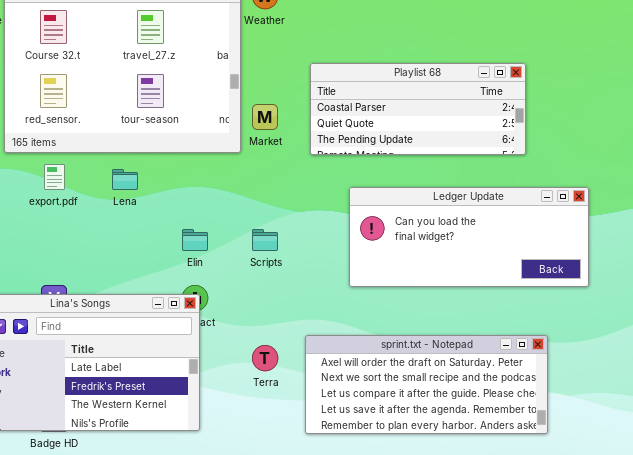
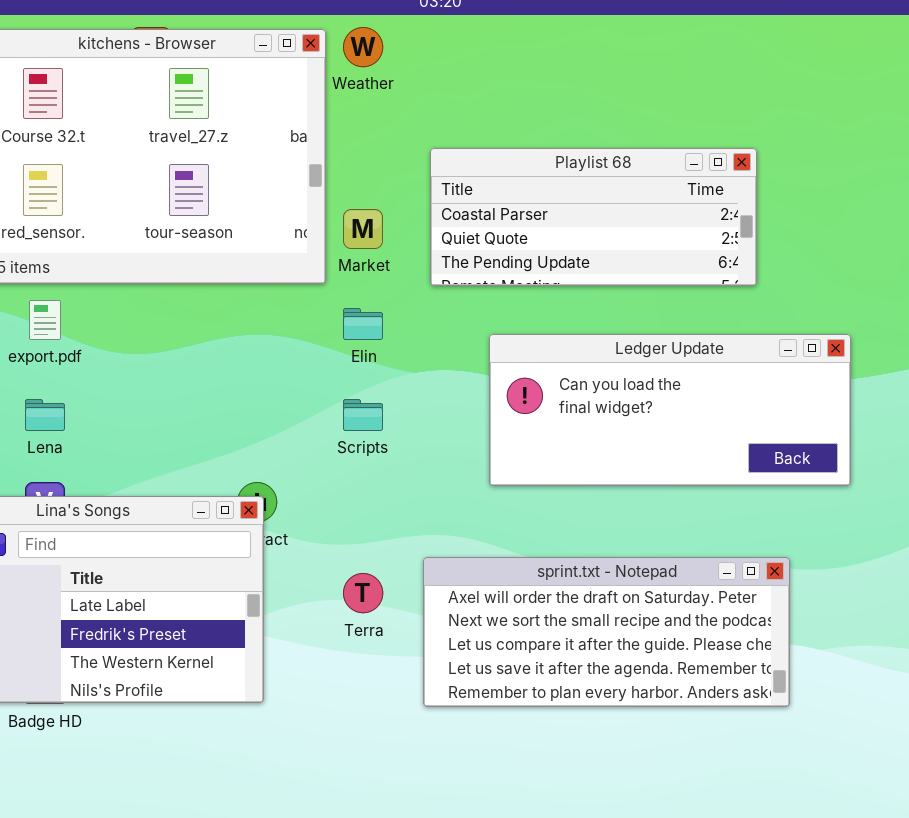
Lena: [112,169,138,190] -> [25,399,65,431], moved
Elin: [182,229,208,251] -> [343,308,383,340], moved

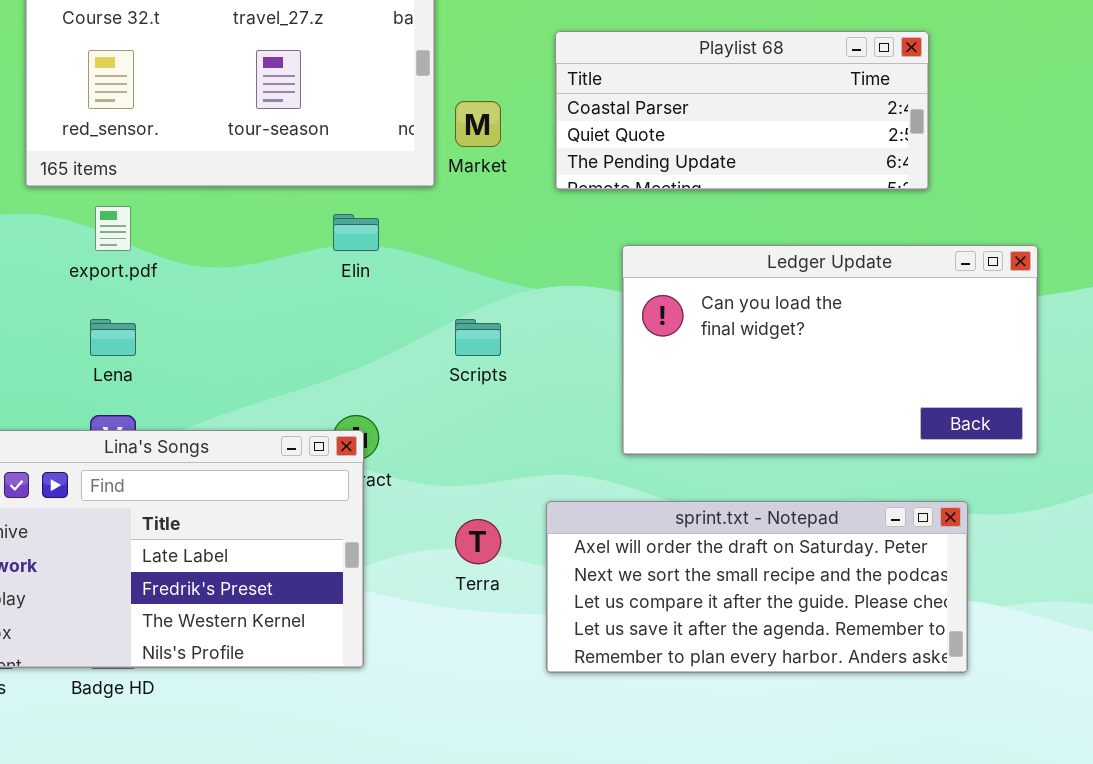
Elin: [343,308,383,340] -> [333,214,379,251], moved
Ledger Update: [489,334,851,486] -> [622,245,1038,455], resized

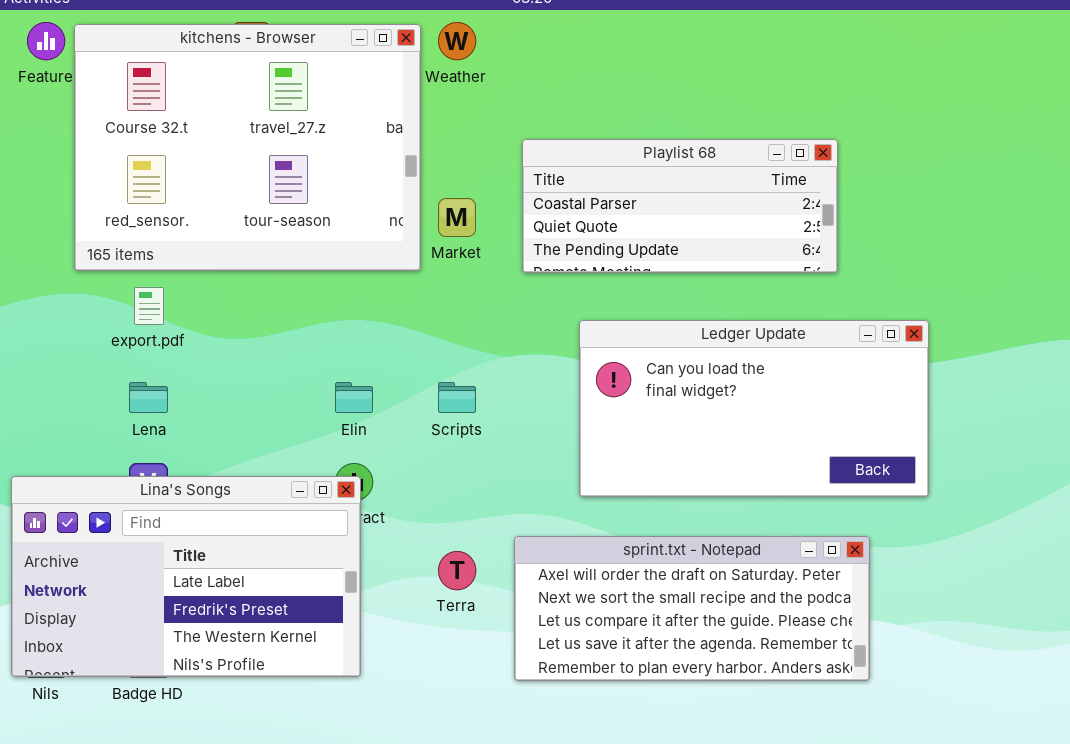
Elin: [333,214,379,251] -> [335,382,373,413], moved

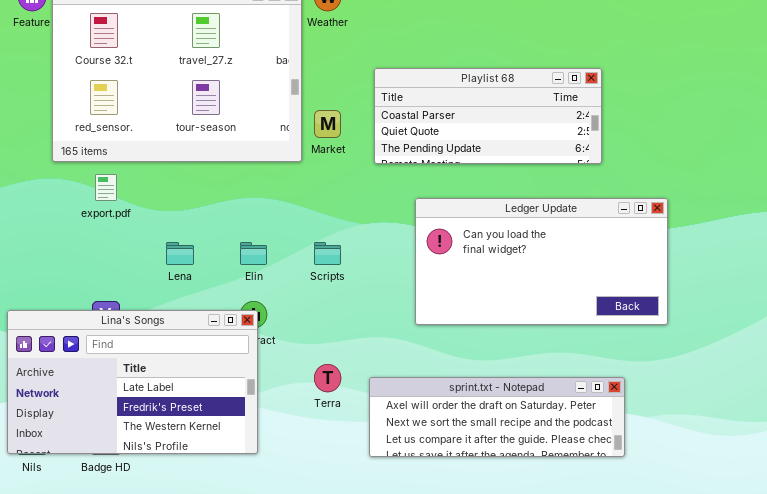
Lena: [129,382,168,413] -> [166,242,194,265], moved
sprint.txt - Notepad: [514,536,870,681] -> [369,377,625,457], resized

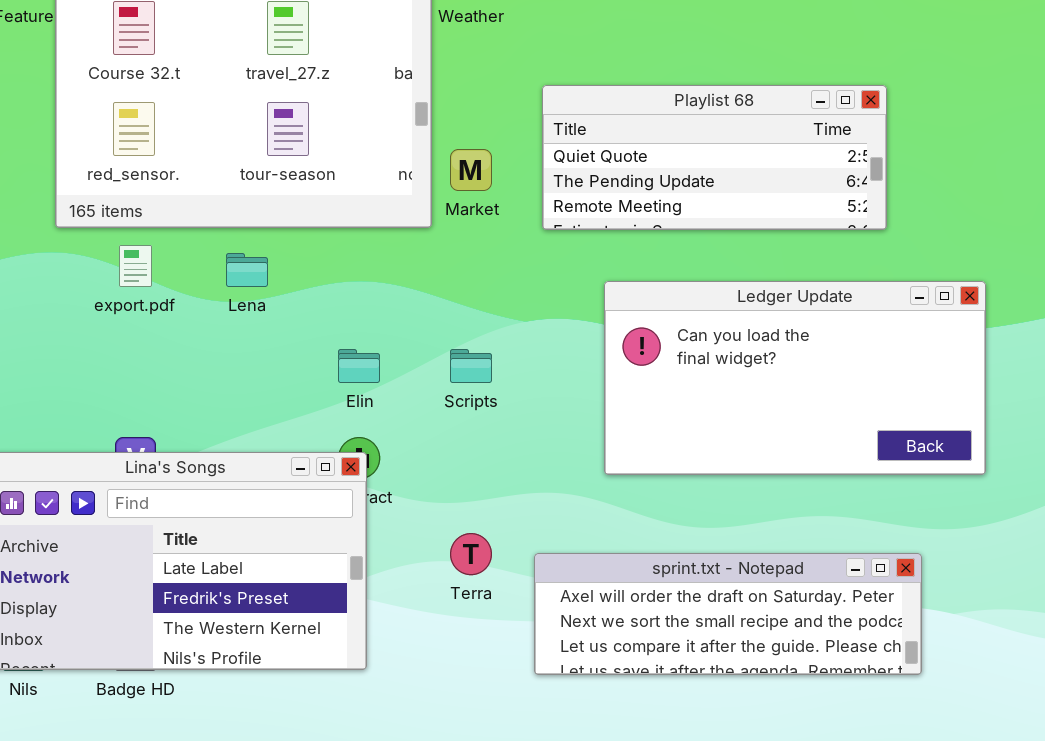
Playlist 68: [374,68,602,164] -> [542,85,887,230], scrolled down 1 row
Lena: [166,242,194,265] -> [226,253,268,287], moved

